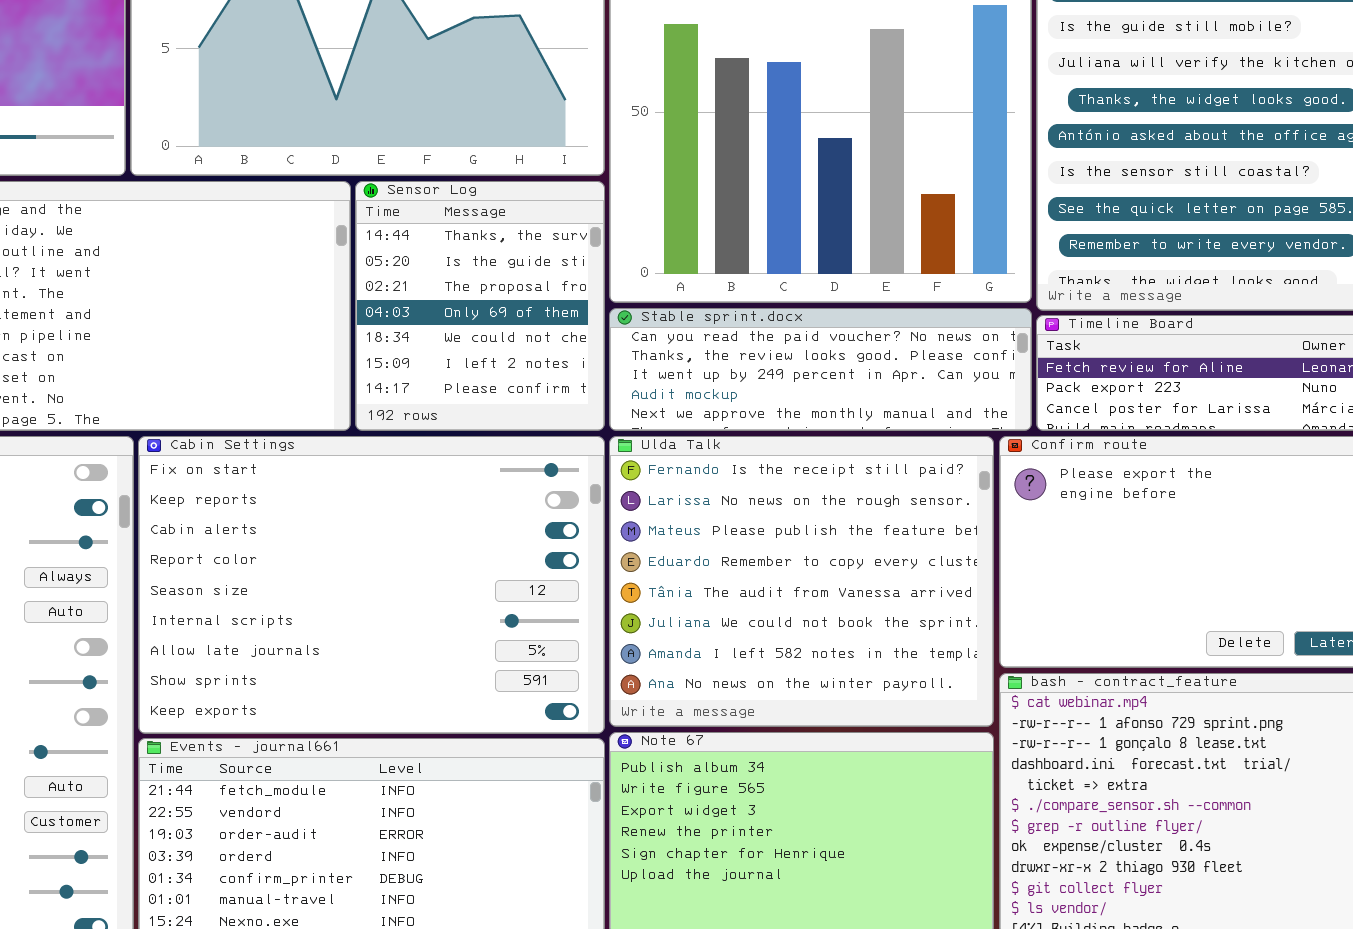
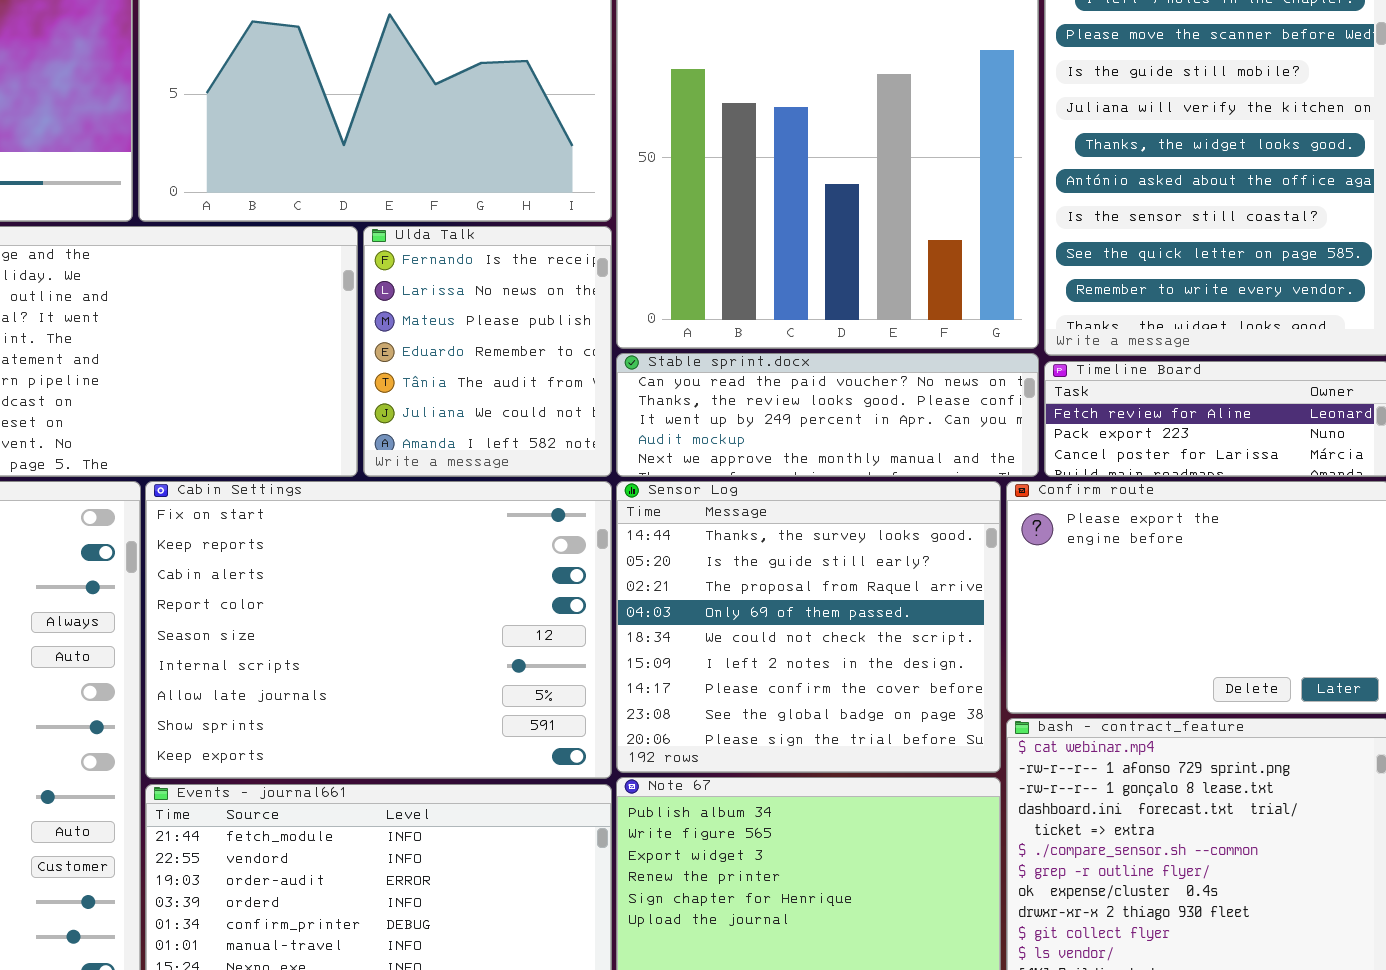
Sensor Log: [355,181,605,431] -> [616,481,1001,773], moved, resized
Ulda Talk: [609,436,994,727] -> [363,226,612,477], moved, resized

